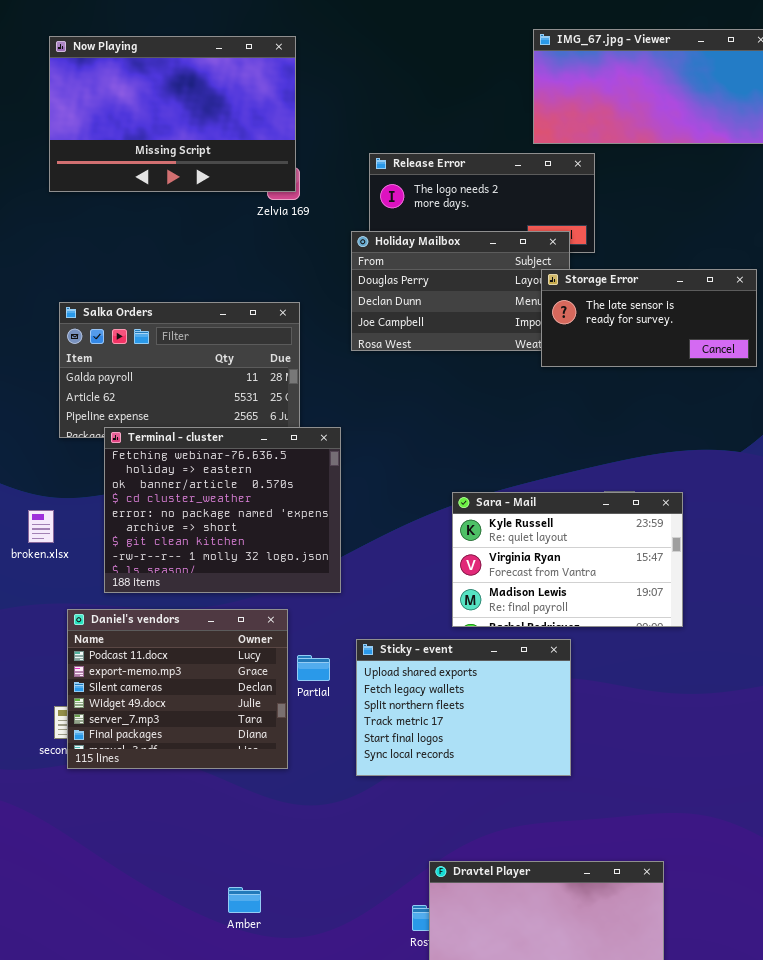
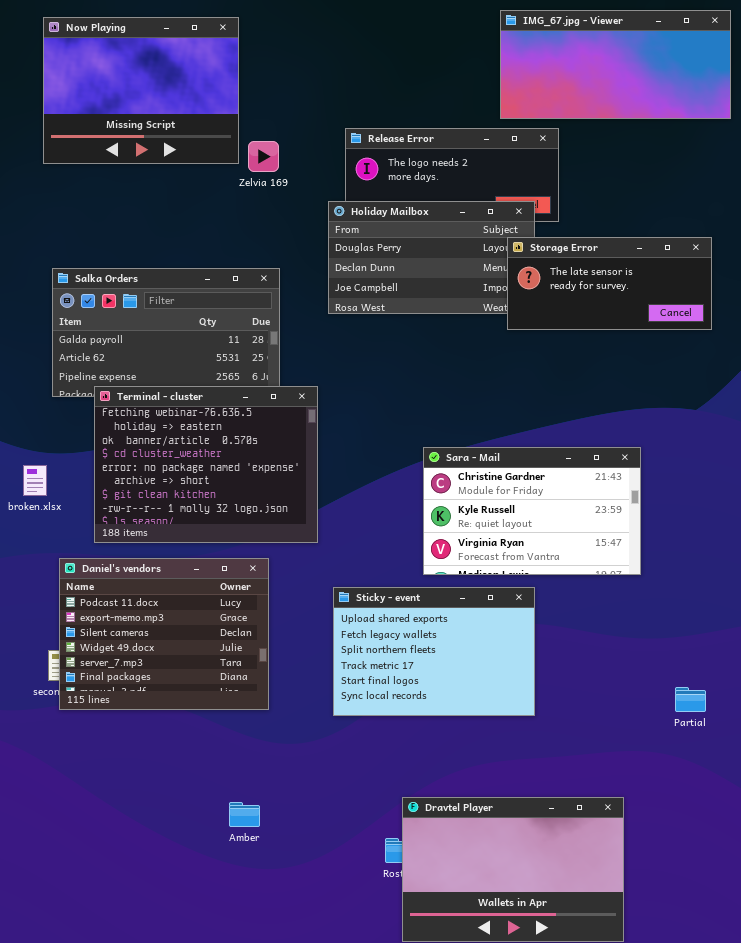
Now Playing: [49,36,296,192] -> [43,17,239,164], resized
Sara - Mail: [452,492,683,627] -> [423,447,641,575], scrolled up 1 row
Partial: [297,655,330,681] -> [675,687,706,712], moved
Amber: [228,887,261,913] -> [229,802,260,827], moved

